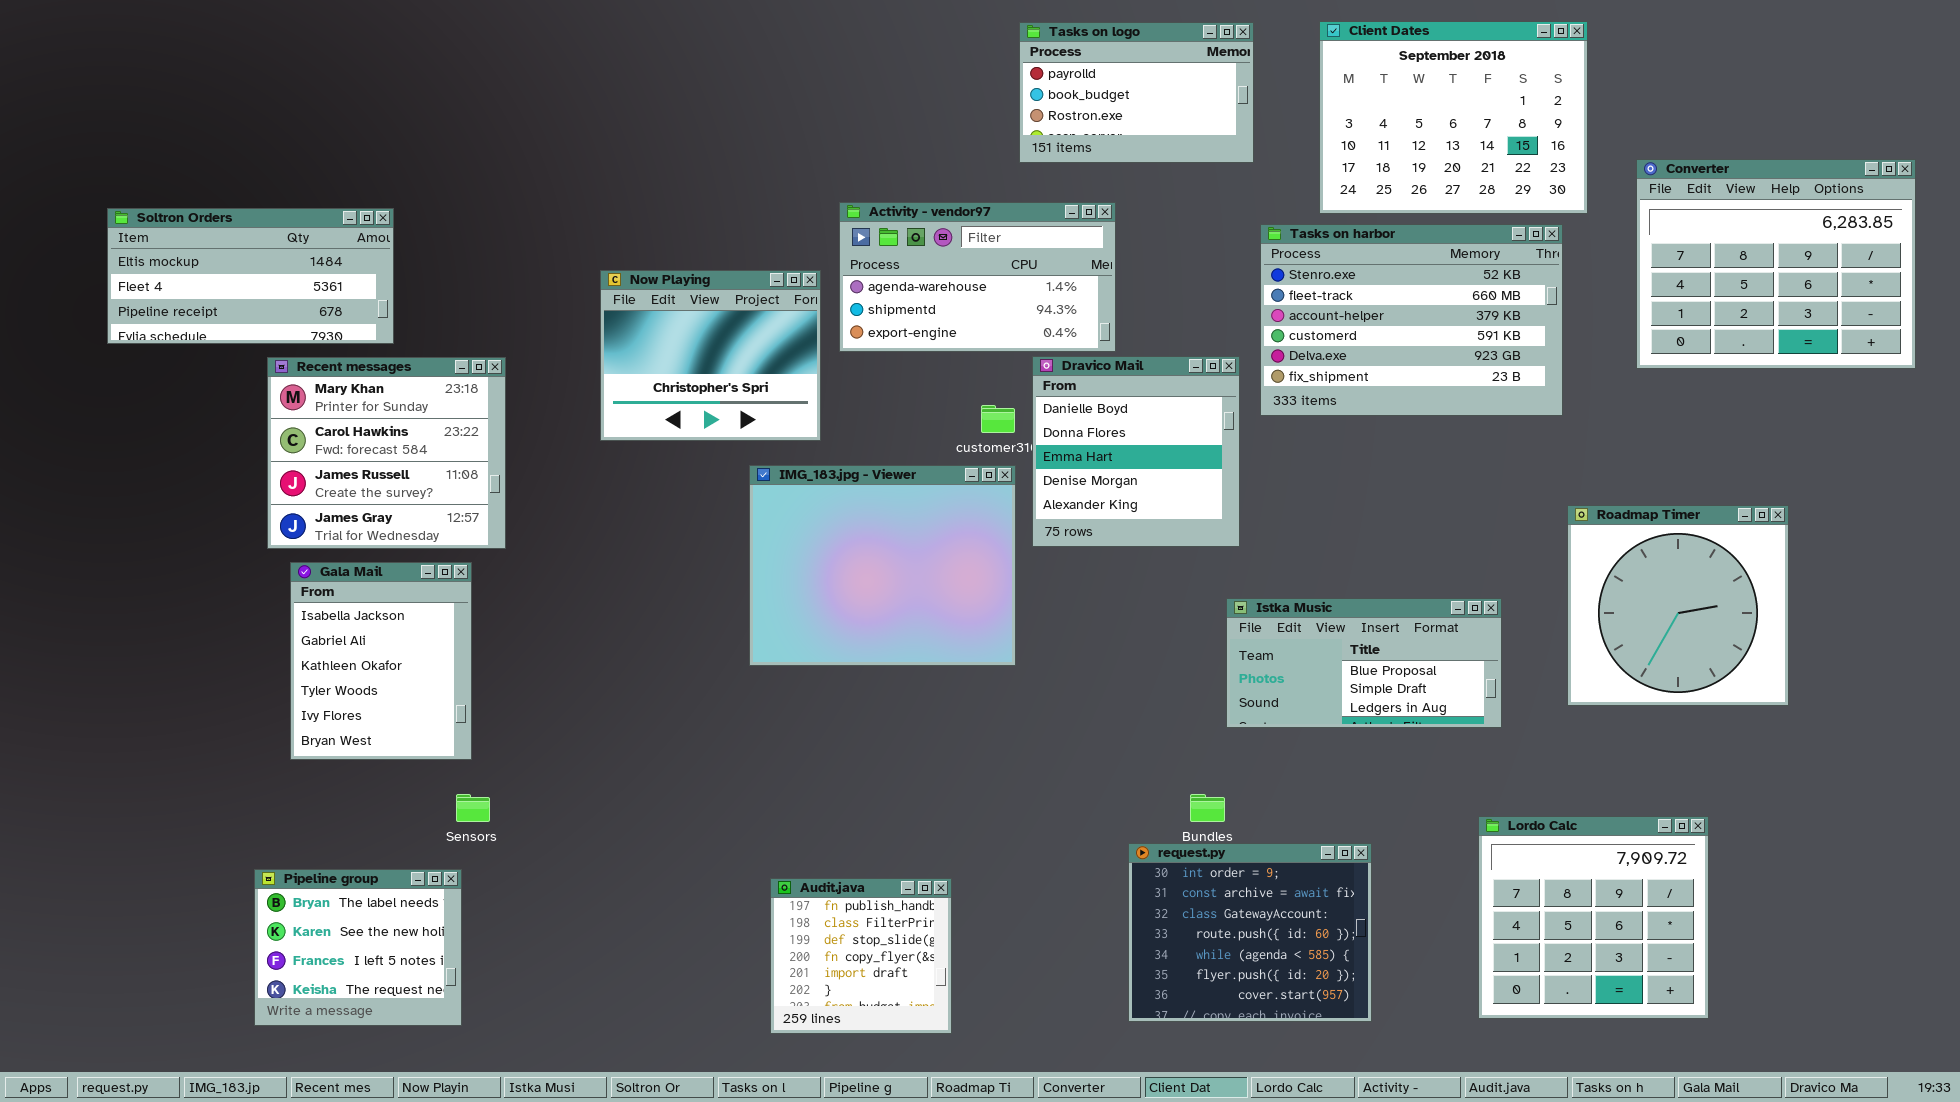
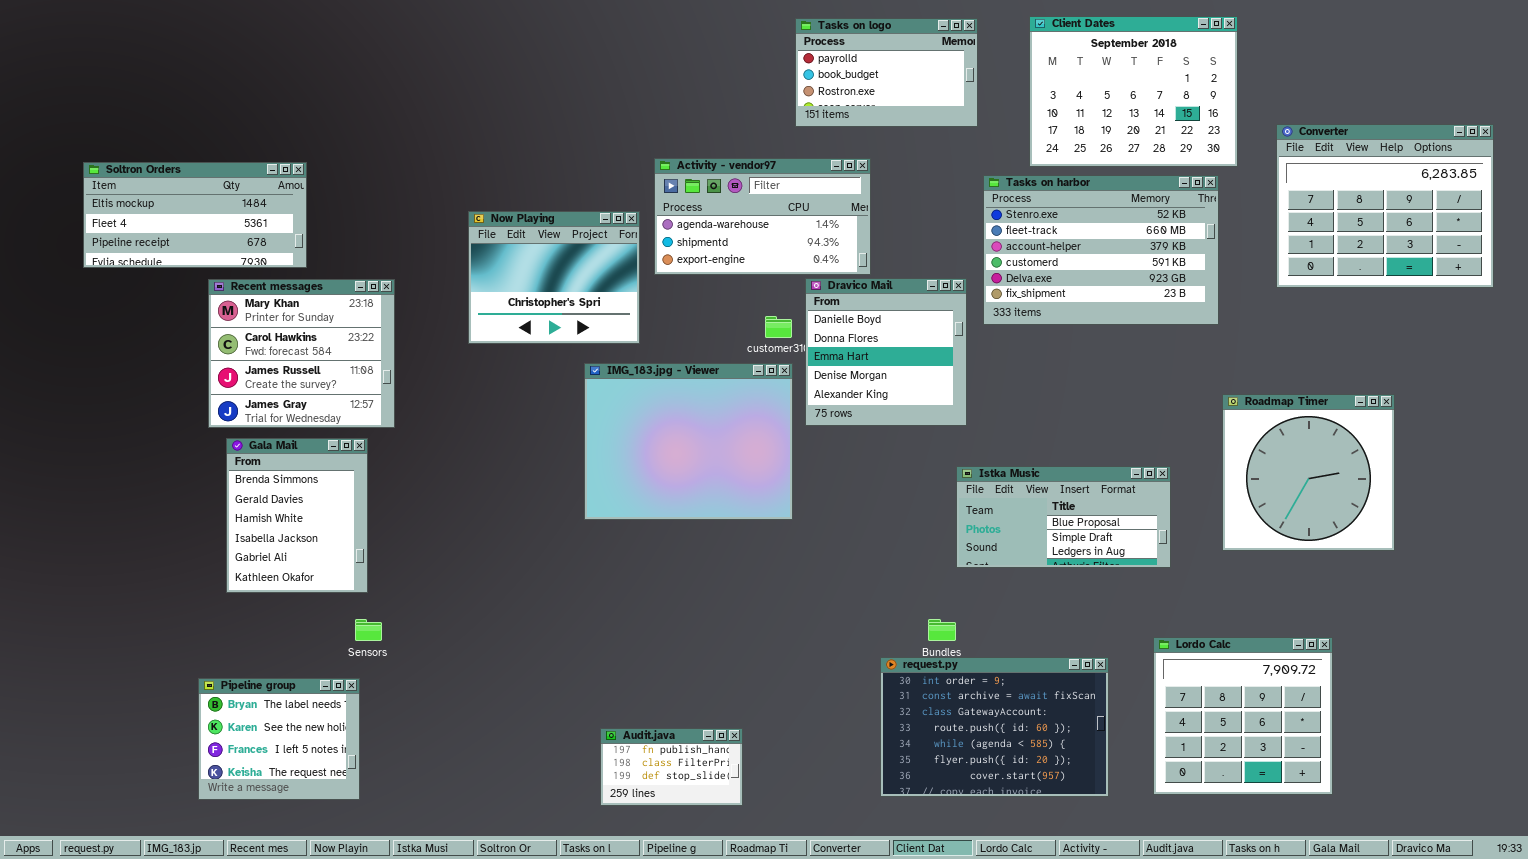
Gala Mail: [290,562,472,760] -> [226,438,368,593], scrolled up 3 rows
request.py: [1128,843,1372,1022] -> [880,657,1109,797], resized
Audit.java: [770,878,952,1034] -> [600,728,743,806], resized

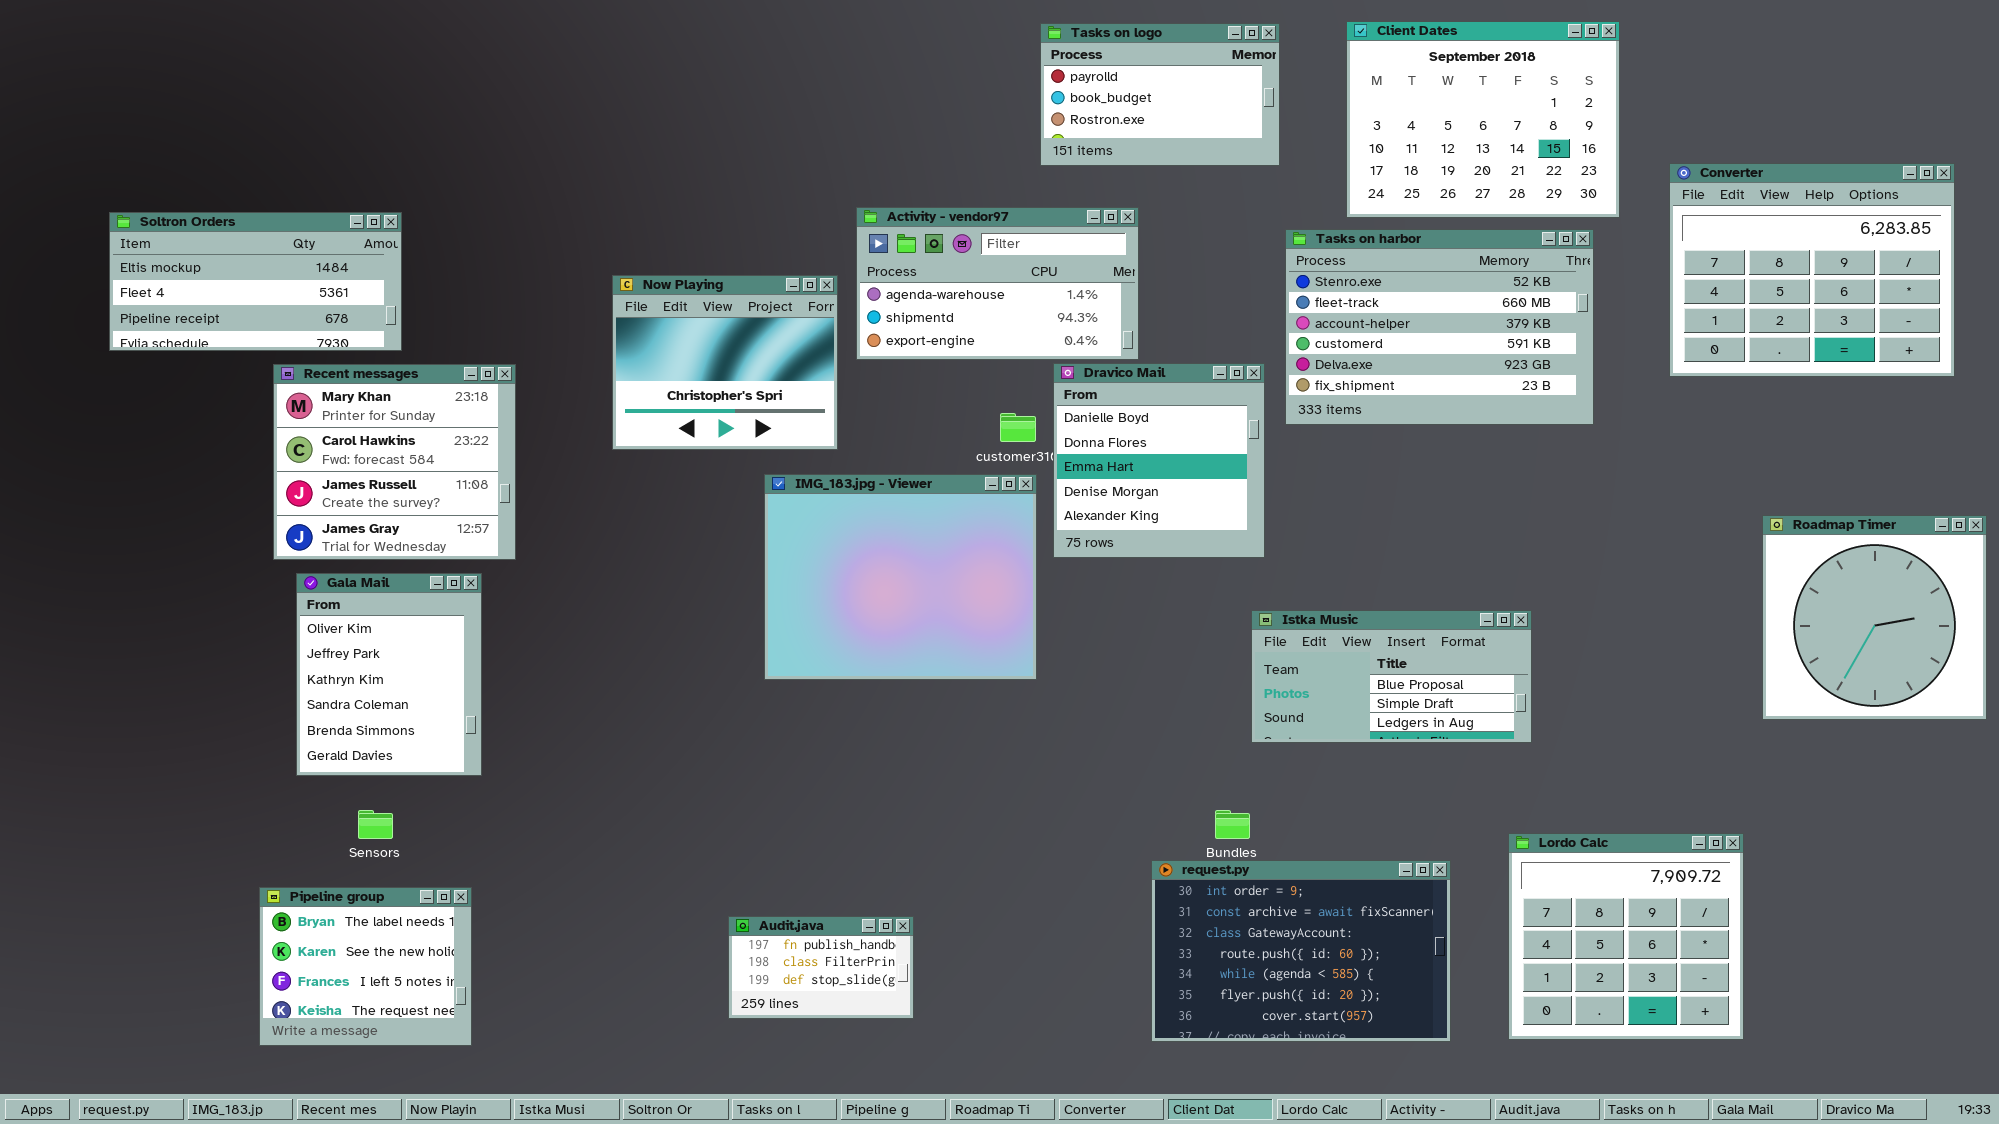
Roadmap Timer: [1222,394,1395,551] -> [1762,515,1987,720], moved
Gala Mail: [226,438,368,593] -> [296,573,482,776], scrolled up 4 rows
Sensors: [355,619,382,641] -> [358,810,393,839], moved
Audit.java: [600,728,743,806] -> [728,916,914,1019], moved

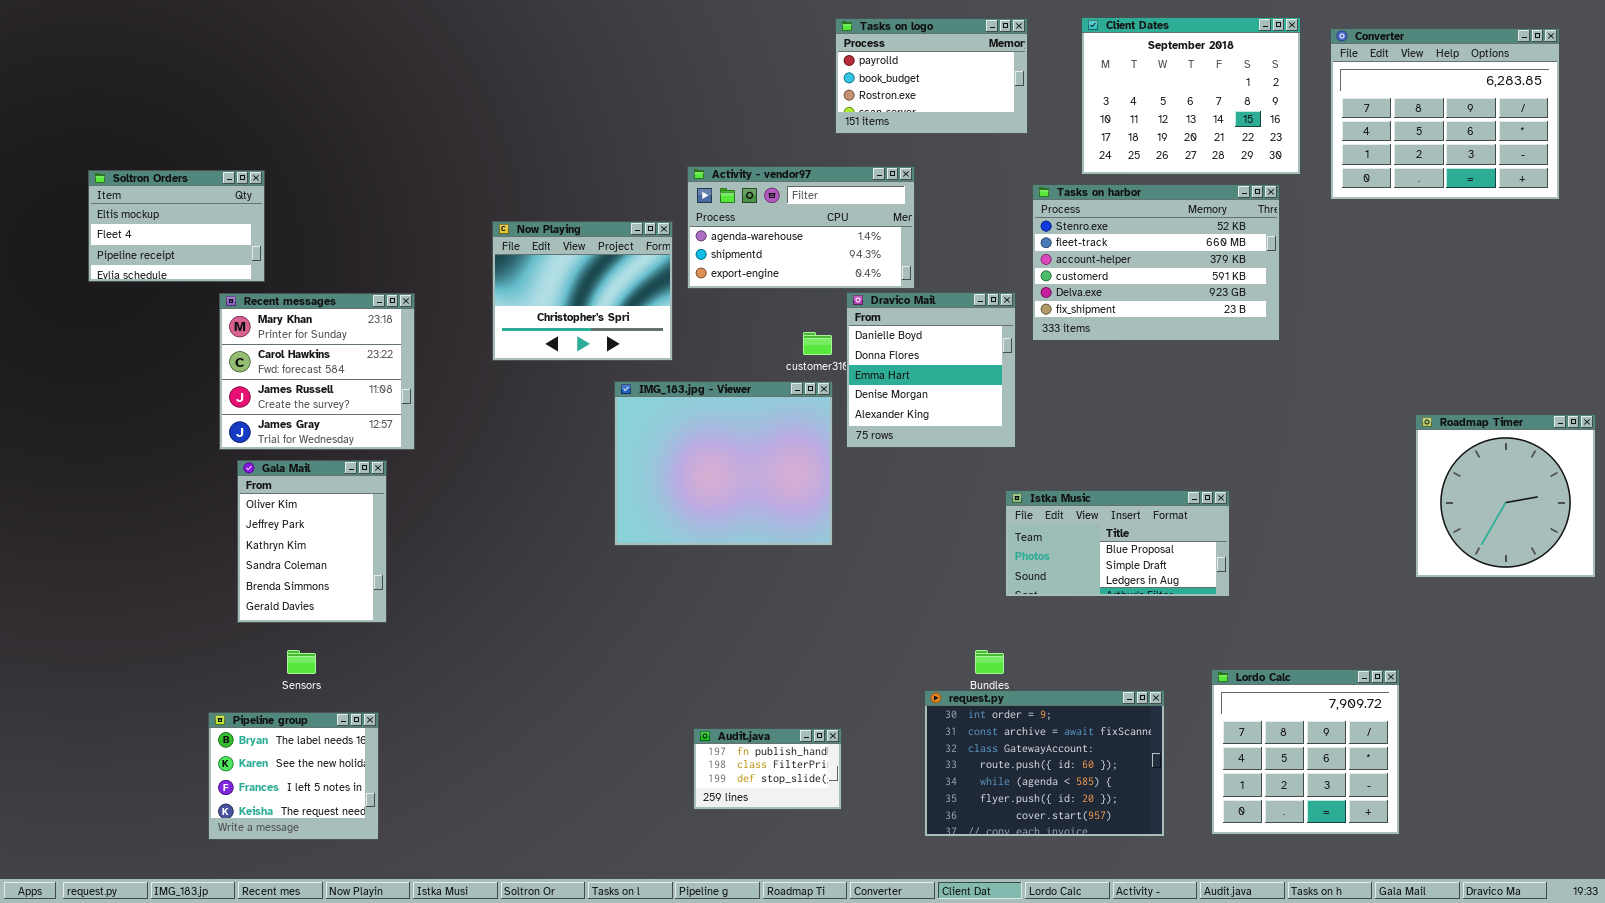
Converter: [1669,163,1955,377] -> [1330,28,1560,200], moved
Soltron Orders: [109,212,402,351] -> [88,170,265,282], resized
Audit.java: [728,916,914,1019] -> [693,728,842,810], moved

